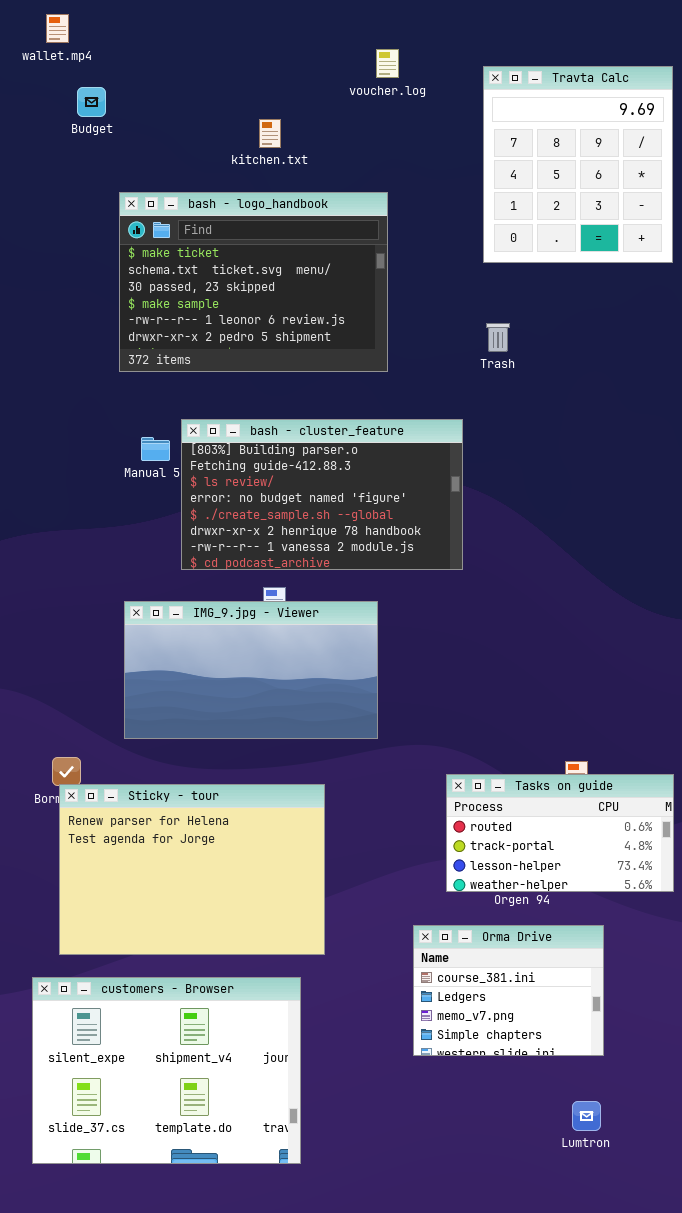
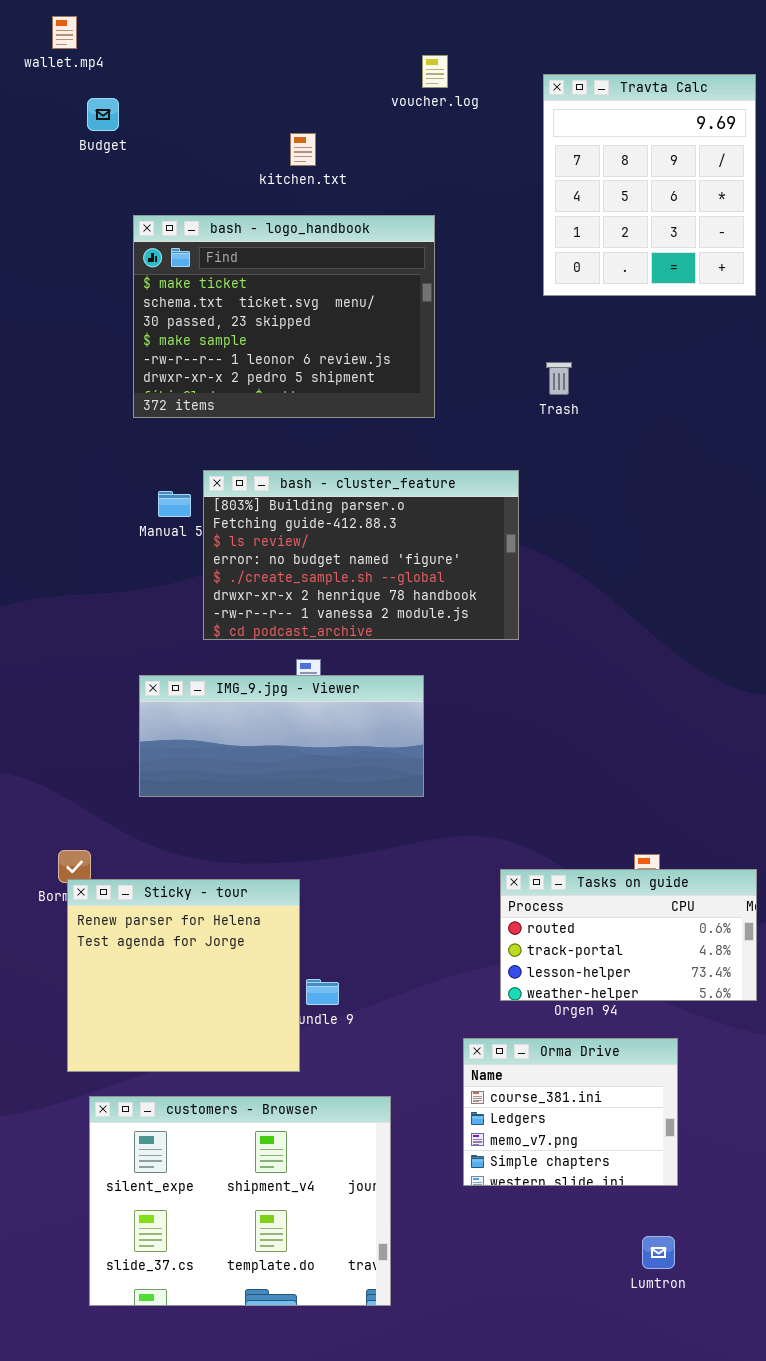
IMG_9.jpg - Viewer: [124,601,378,739] -> [139,675,424,797], resized
Sticky - tour: [59,784,325,955] -> [67,879,300,1072], resized
customers - Browser: [32,977,301,1164] -> [89,1096,391,1306], moved

